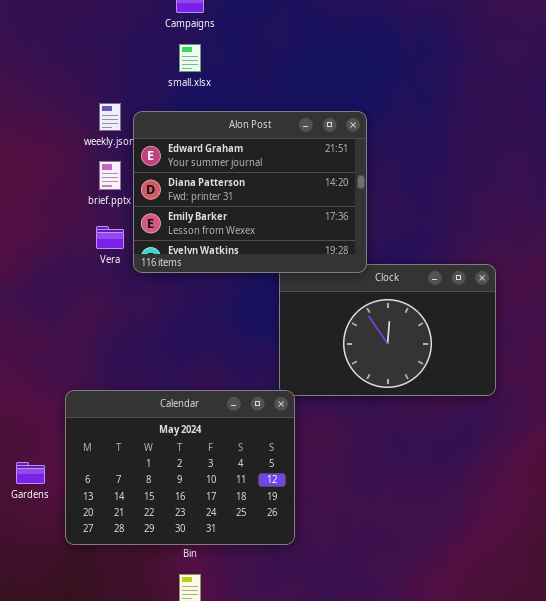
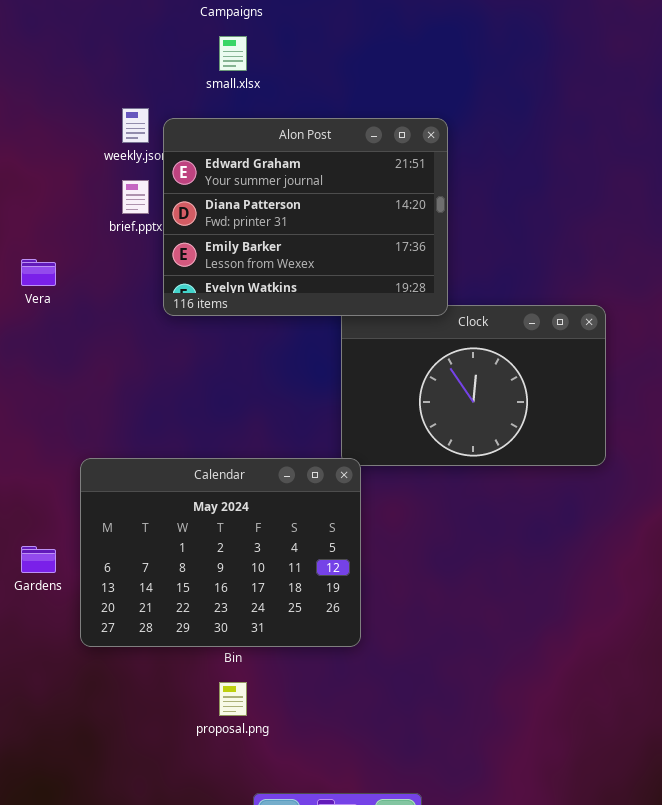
Vera: [96,226,124,249] -> [21,259,56,286], moved

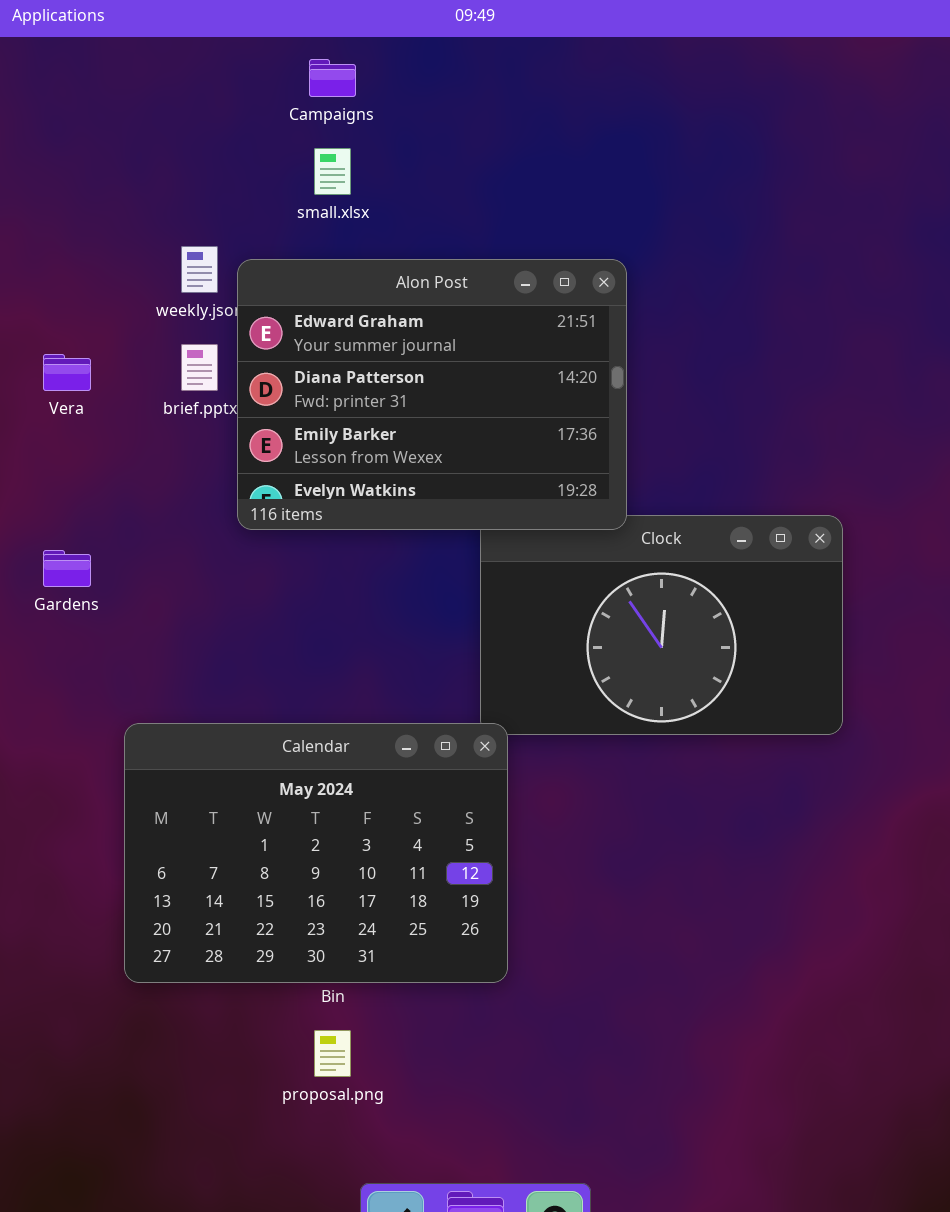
Vera: [21,259,56,286] -> [43,354,91,391], moved
Gardens: [21,546,56,573] -> [43,550,91,587], moved

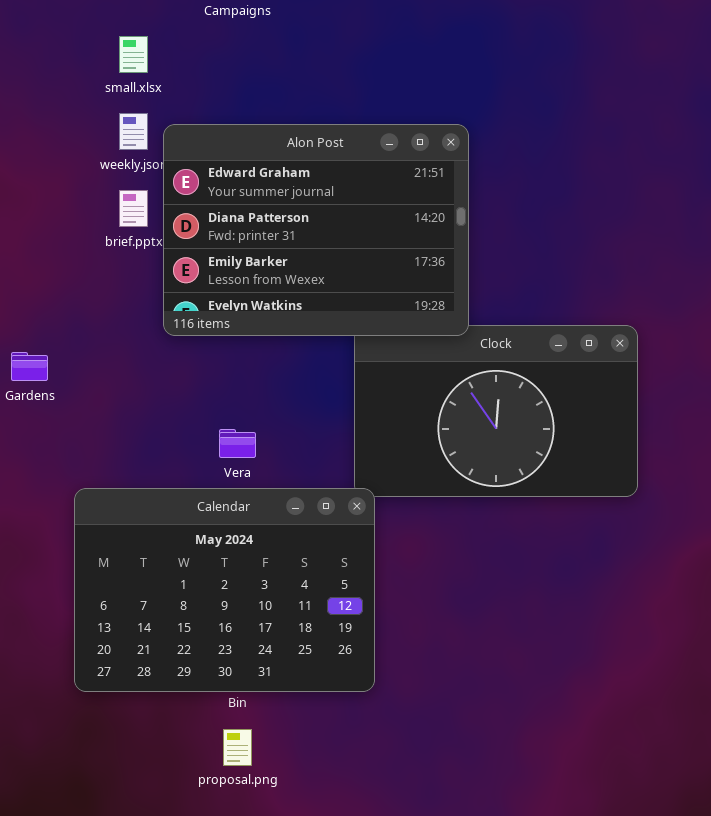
small.xlsx: [314,148,351,195] -> [119,36,148,73], moved
Vera: [43,354,91,391] -> [219,429,256,458], moved

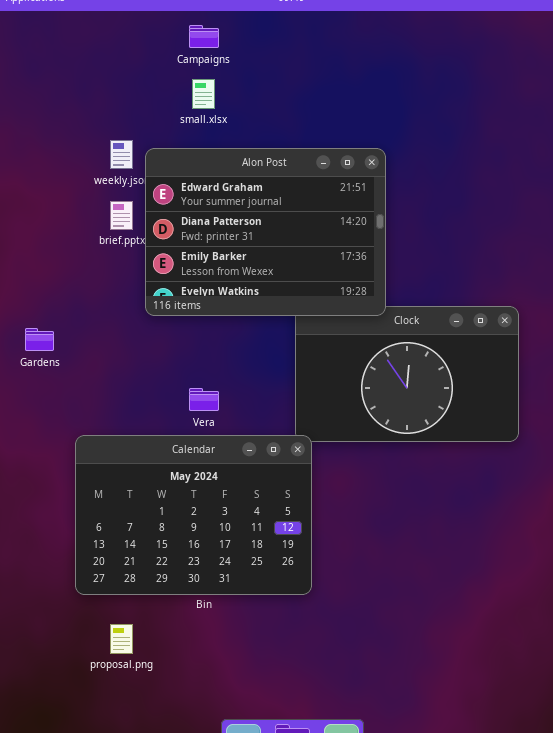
small.xlsx: [119,36,148,73] -> [192,79,215,109], moved
proposal.png: [223,729,252,766] -> [110,624,133,654], moved

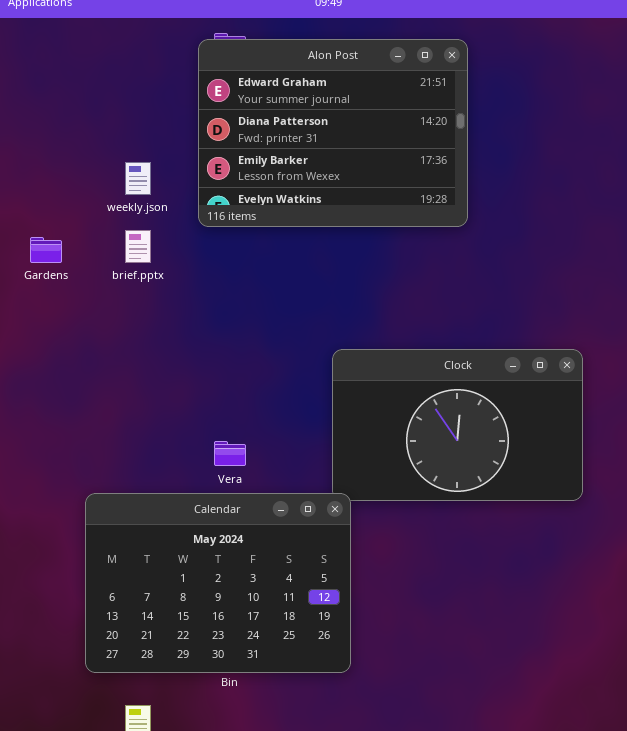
Alon Post: [145,148,386,316] -> [198,39,468,227], moved
Gardens: [25,328,54,351] -> [30,237,62,263], moved

